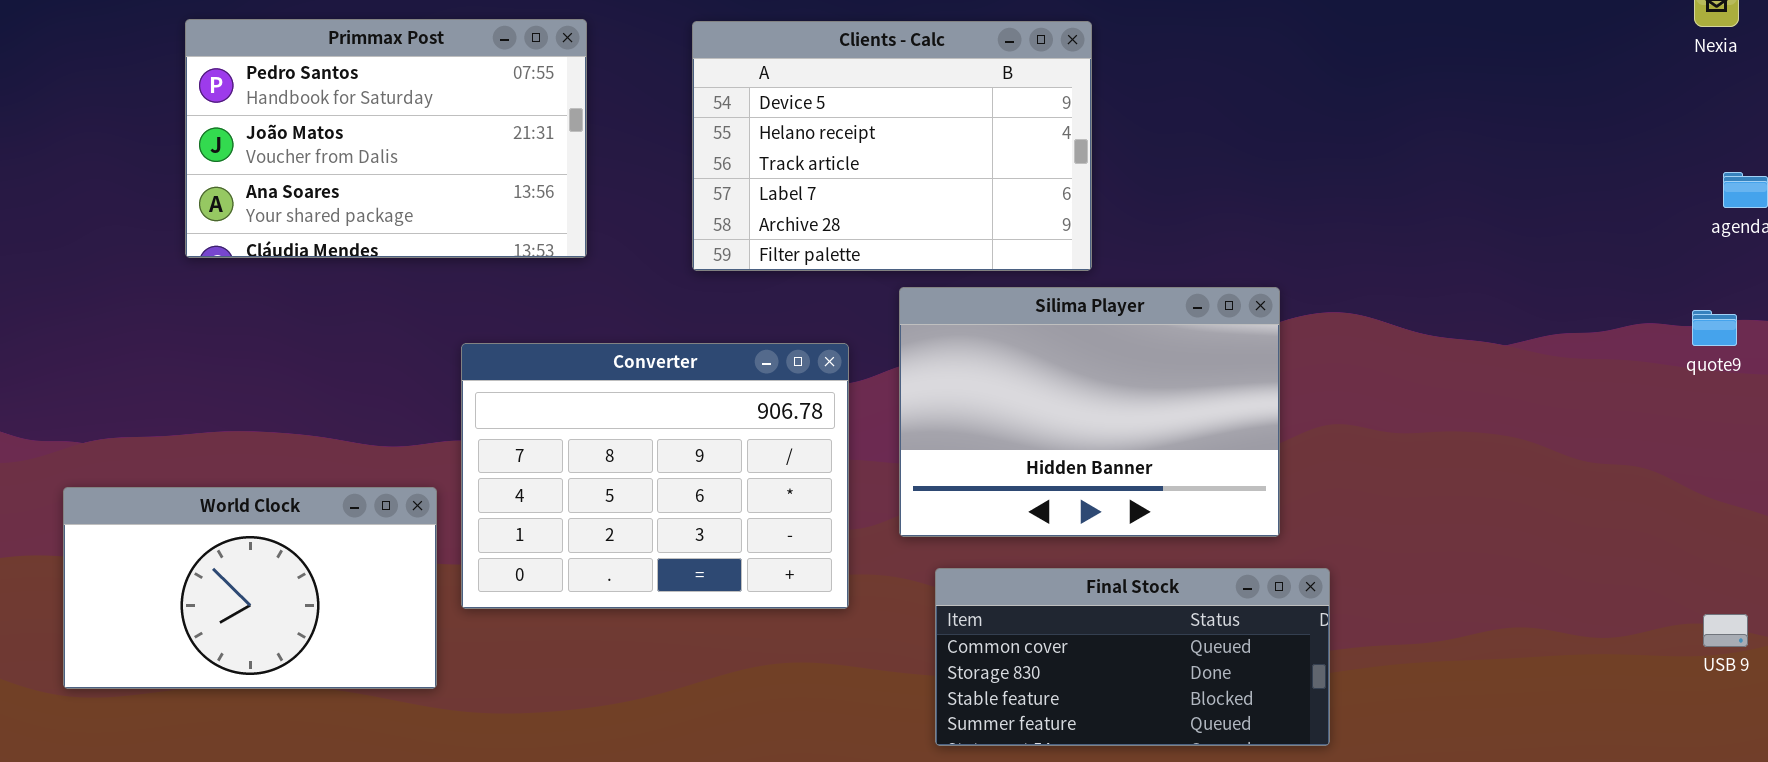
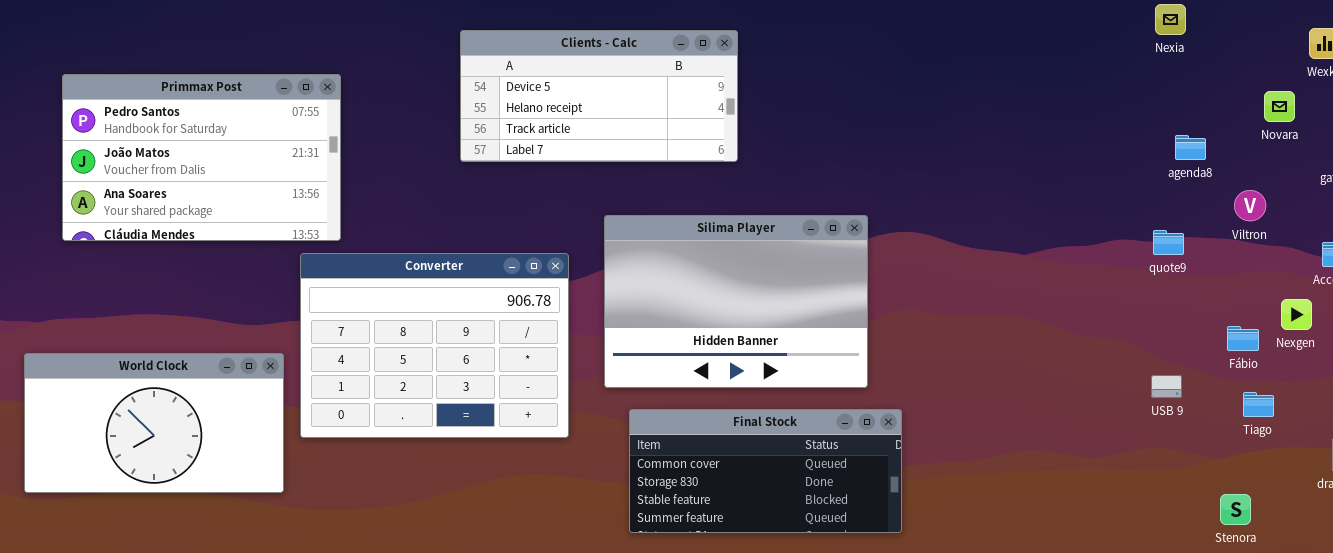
Primmax Post: [185,19,587,258] -> [62,74,341,241], moved
Clients - Calc: [692,21,1092,271] -> [460,30,738,162], resized
USB 9: [1703,614,1748,647] -> [1151,375,1182,398], moved

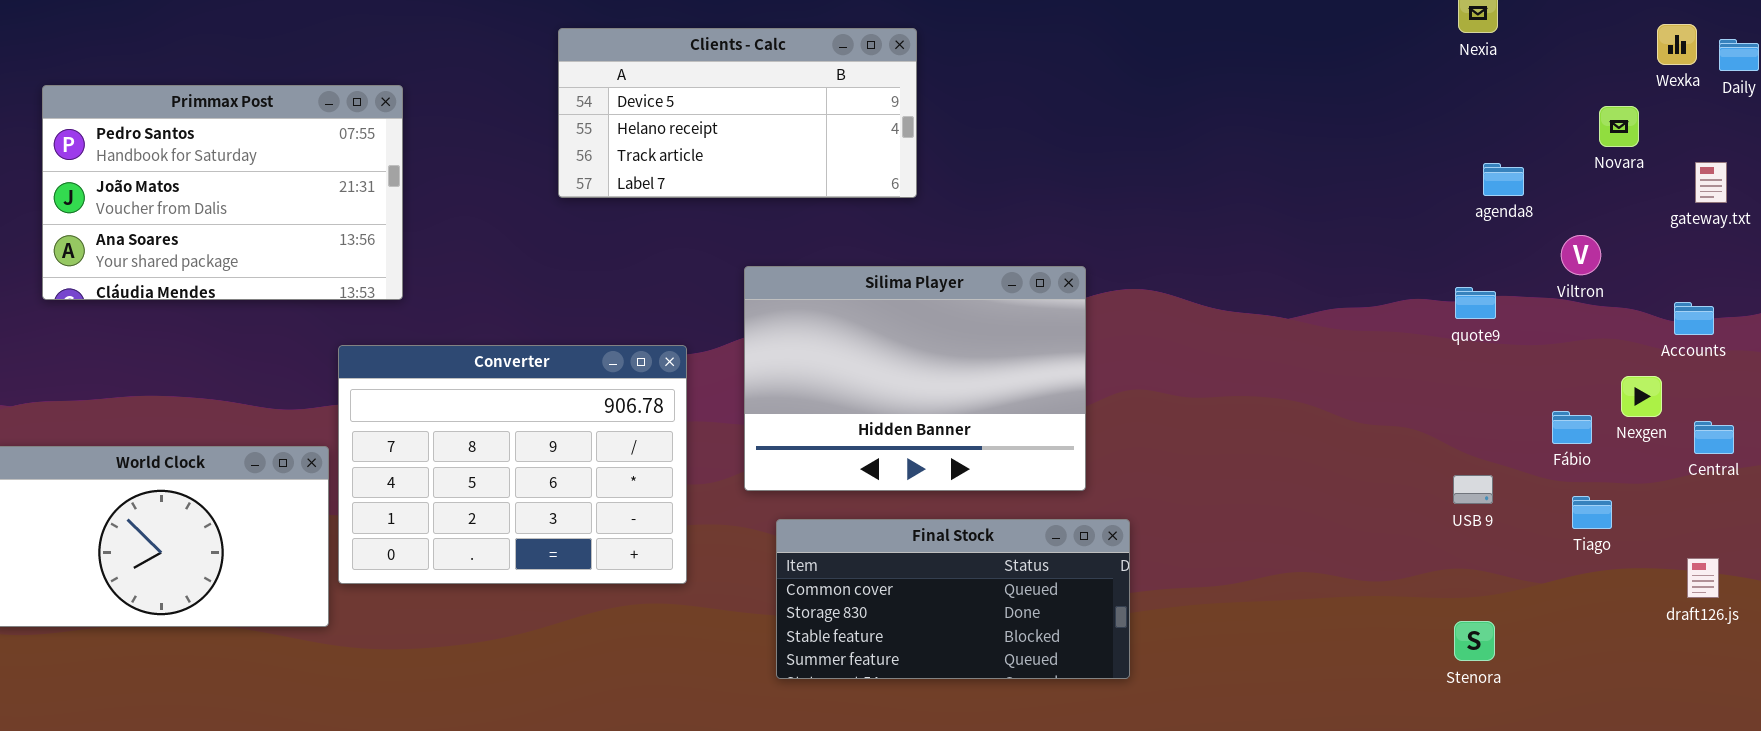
Converter: [300,253,569,438] -> [338,345,687,584], moved
Stenora: [1220,494,1251,525] -> [1454,621,1495,661], moved

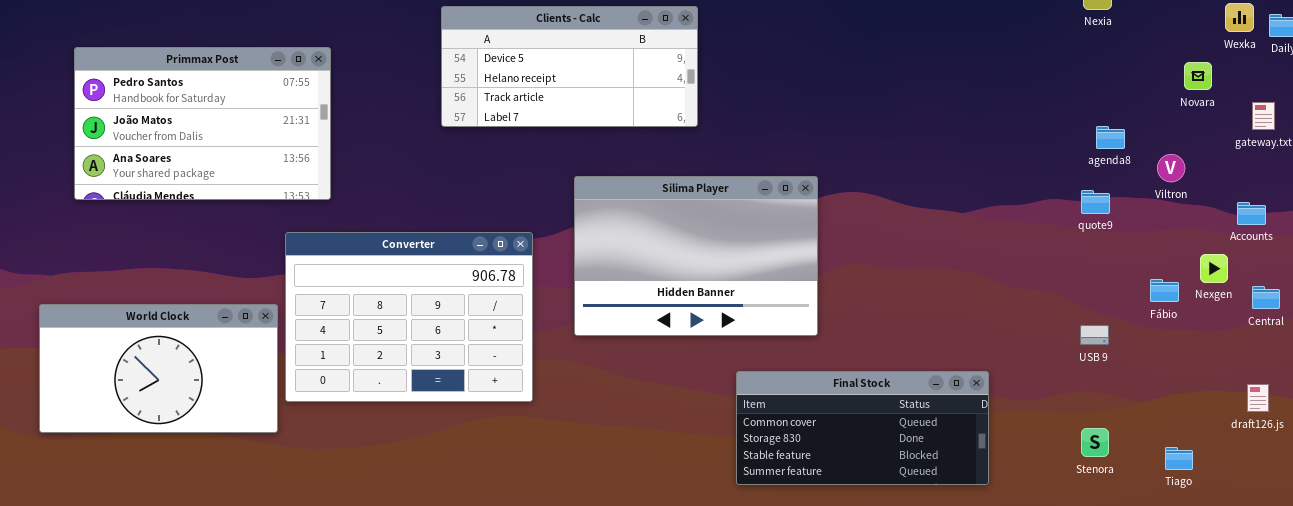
agenda8: [1483,163,1524,196] -> [1096,126,1125,149], moved
Tiago: [1572,496,1612,529] -> [1165,447,1193,470], moved
Final Stock: [776,519,1130,679] -> [736,371,989,485], moved

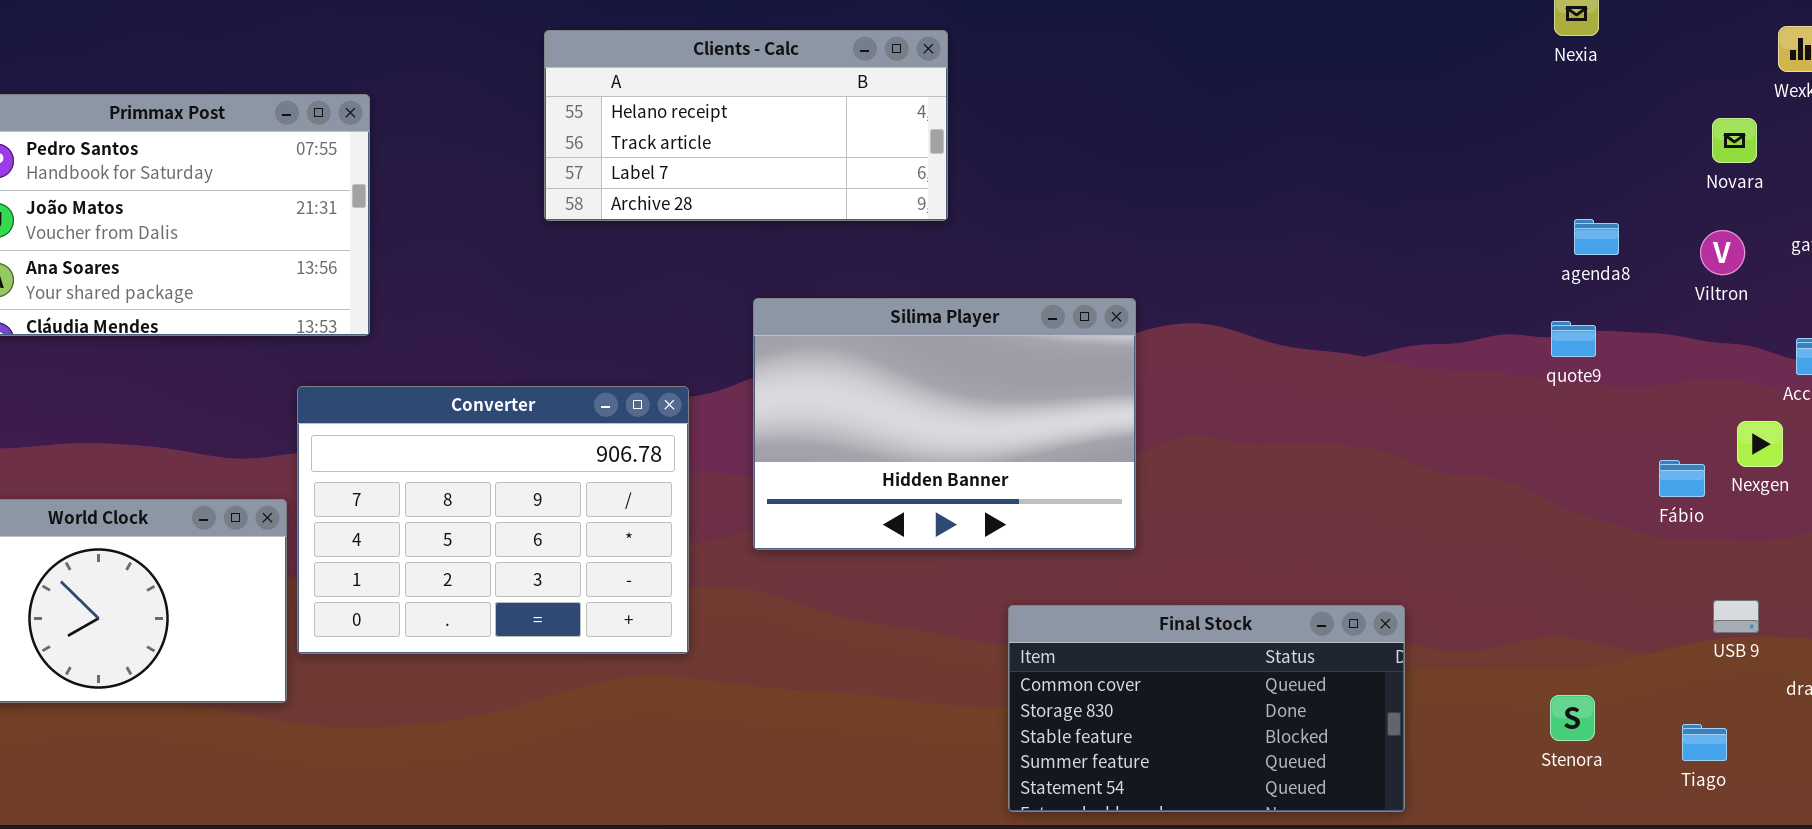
Clients - Calc: [441,6,698,127] -> [544,30,948,221], scrolled down 1 row
Viltron: [1157,154,1185,182] -> [1700,230,1745,275], moved
USB 9: [1080,325,1109,345] -> [1713,600,1759,633], moved
Final Stock: [736,371,989,485] -> [1008,605,1405,812], resized

